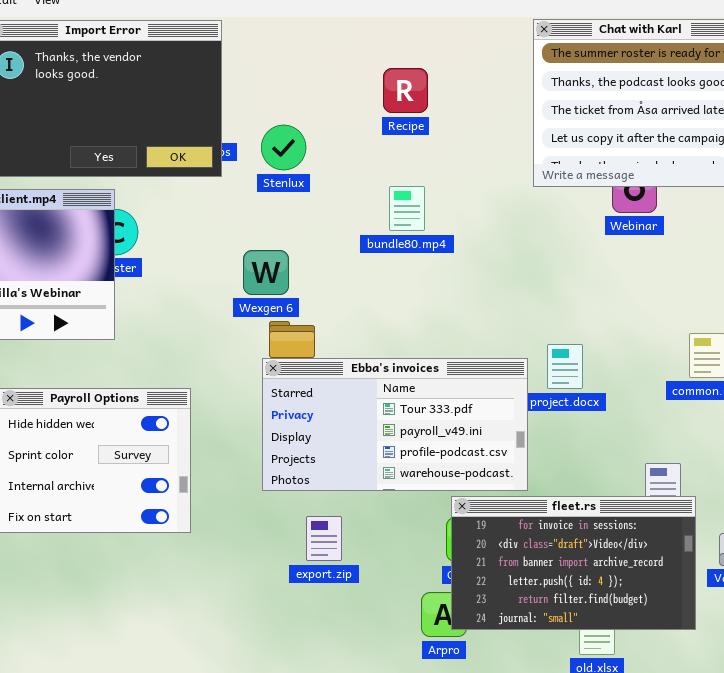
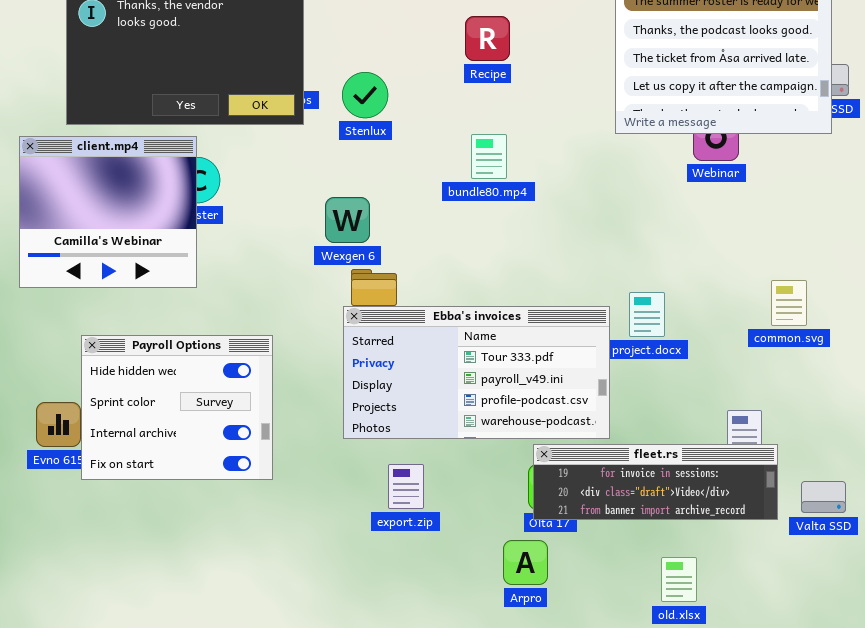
fleet.rs: [451,496,696,630] -> [533,444,778,520], resized

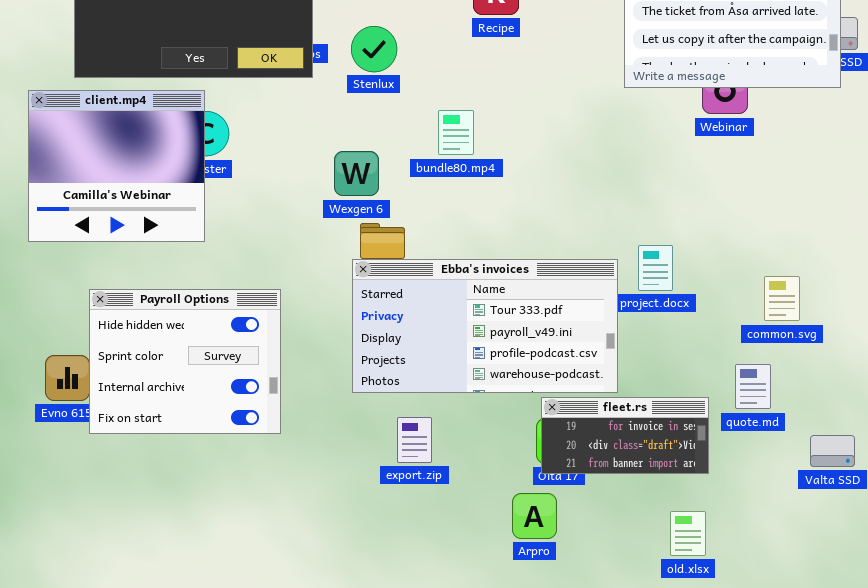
bundle80.mp4: [471,134,507,179] -> [438,110,474,155], moved
common.svg: [771,280,807,326] -> [764,276,800,321], moved
fleet.rs: [533,444,778,520] -> [541,397,709,474], resized

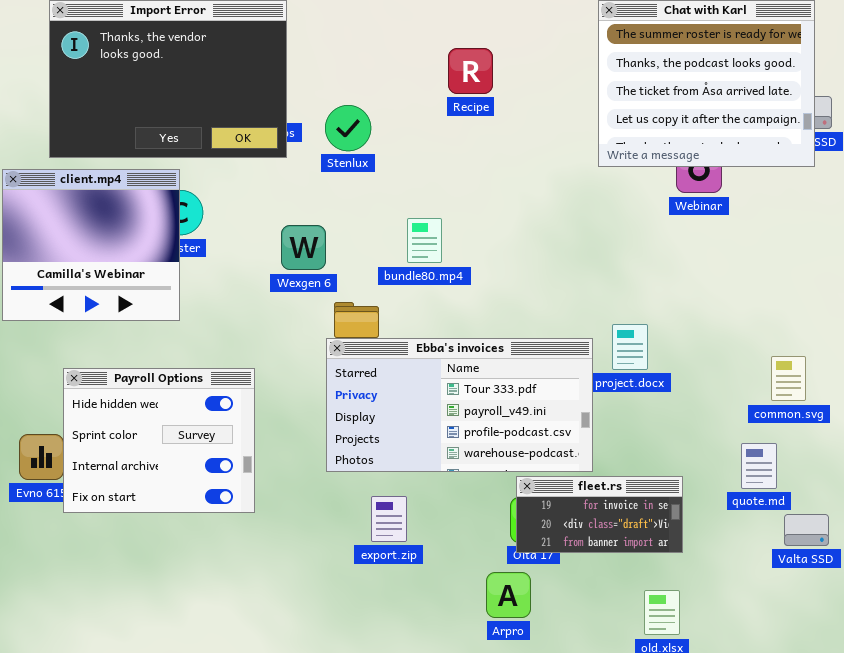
bundle80.mp4: [438,110,474,155] -> [407,218,442,263], moved
Wexgen 6: [334,151,379,196] -> [281,225,326,270], moved
common.svg: [764,276,800,321] -> [771,356,806,401], moved
quote.md: [735,364,771,409] -> [741,443,777,489], moved

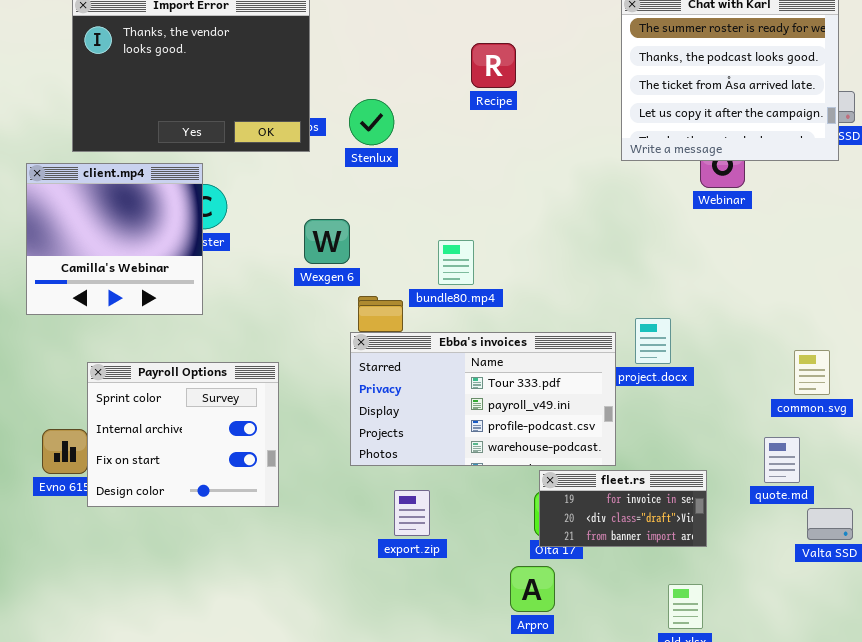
bundle80.mp4: [407,218,442,263] -> [438,240,474,285], moved
Payroll Options: [63,368,255,513] -> [87,362,279,507], scrolled down 1 row

